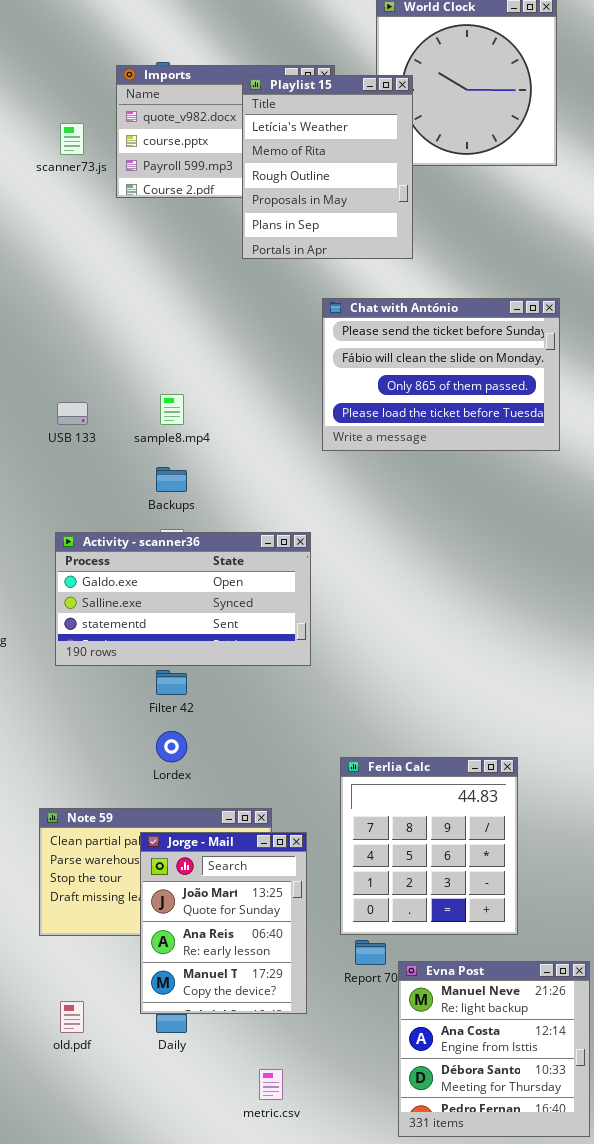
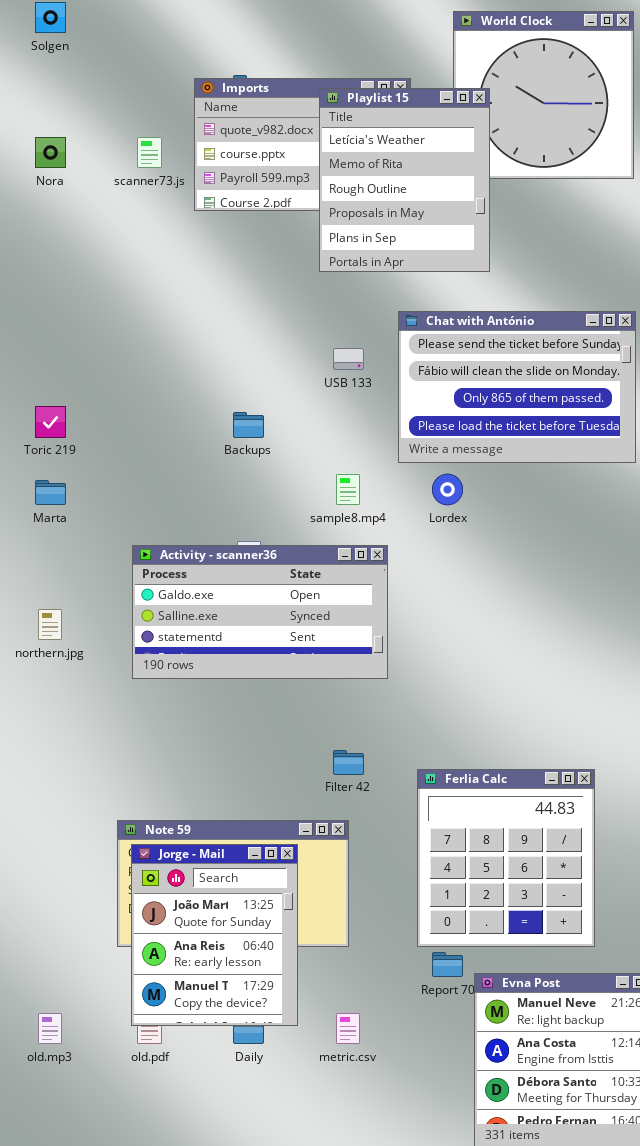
sample8.mp4: [160,394,184,425] -> [336,474,360,505], moved
USB 133: [57,402,88,425] -> [333,348,364,370], moved
Backups: [156,467,187,492] -> [233,412,264,438], moved
Filter 42: [156,670,187,695] -> [333,750,364,775], moved
Lordex: [156,731,187,762] -> [432,474,463,505], moved
Jorge - Mail: [140,832,307,1014] -> [131,844,298,1026], moved
metric.csv: [259,1069,283,1100] -> [336,1013,360,1044], moved

